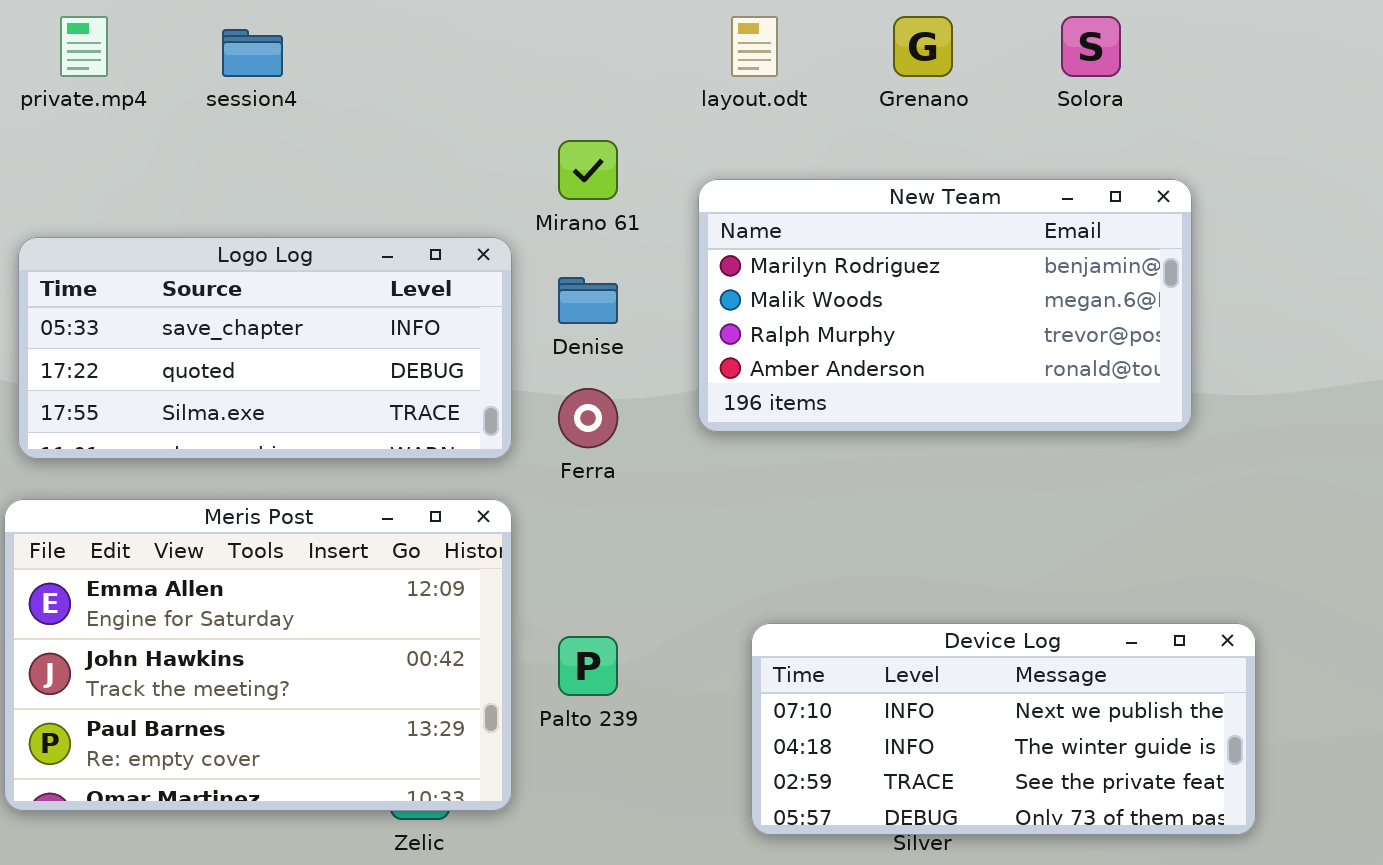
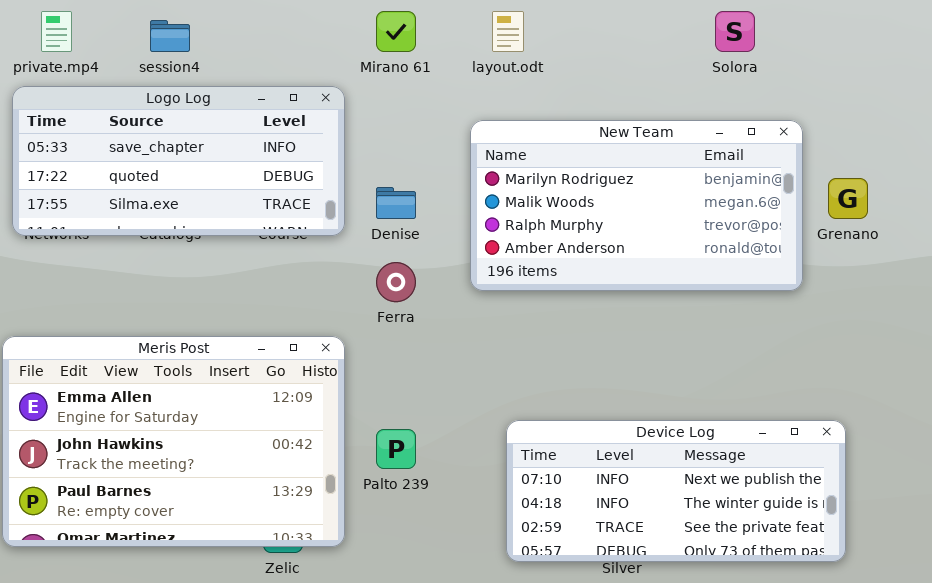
Grenano: [893,16,953,77] -> [828,178,868,219], moved
Mirano 61: [558,140,618,200] -> [376,11,416,52], moved
Logo Log: [18,237,512,459] -> [12,86,345,236], moved

